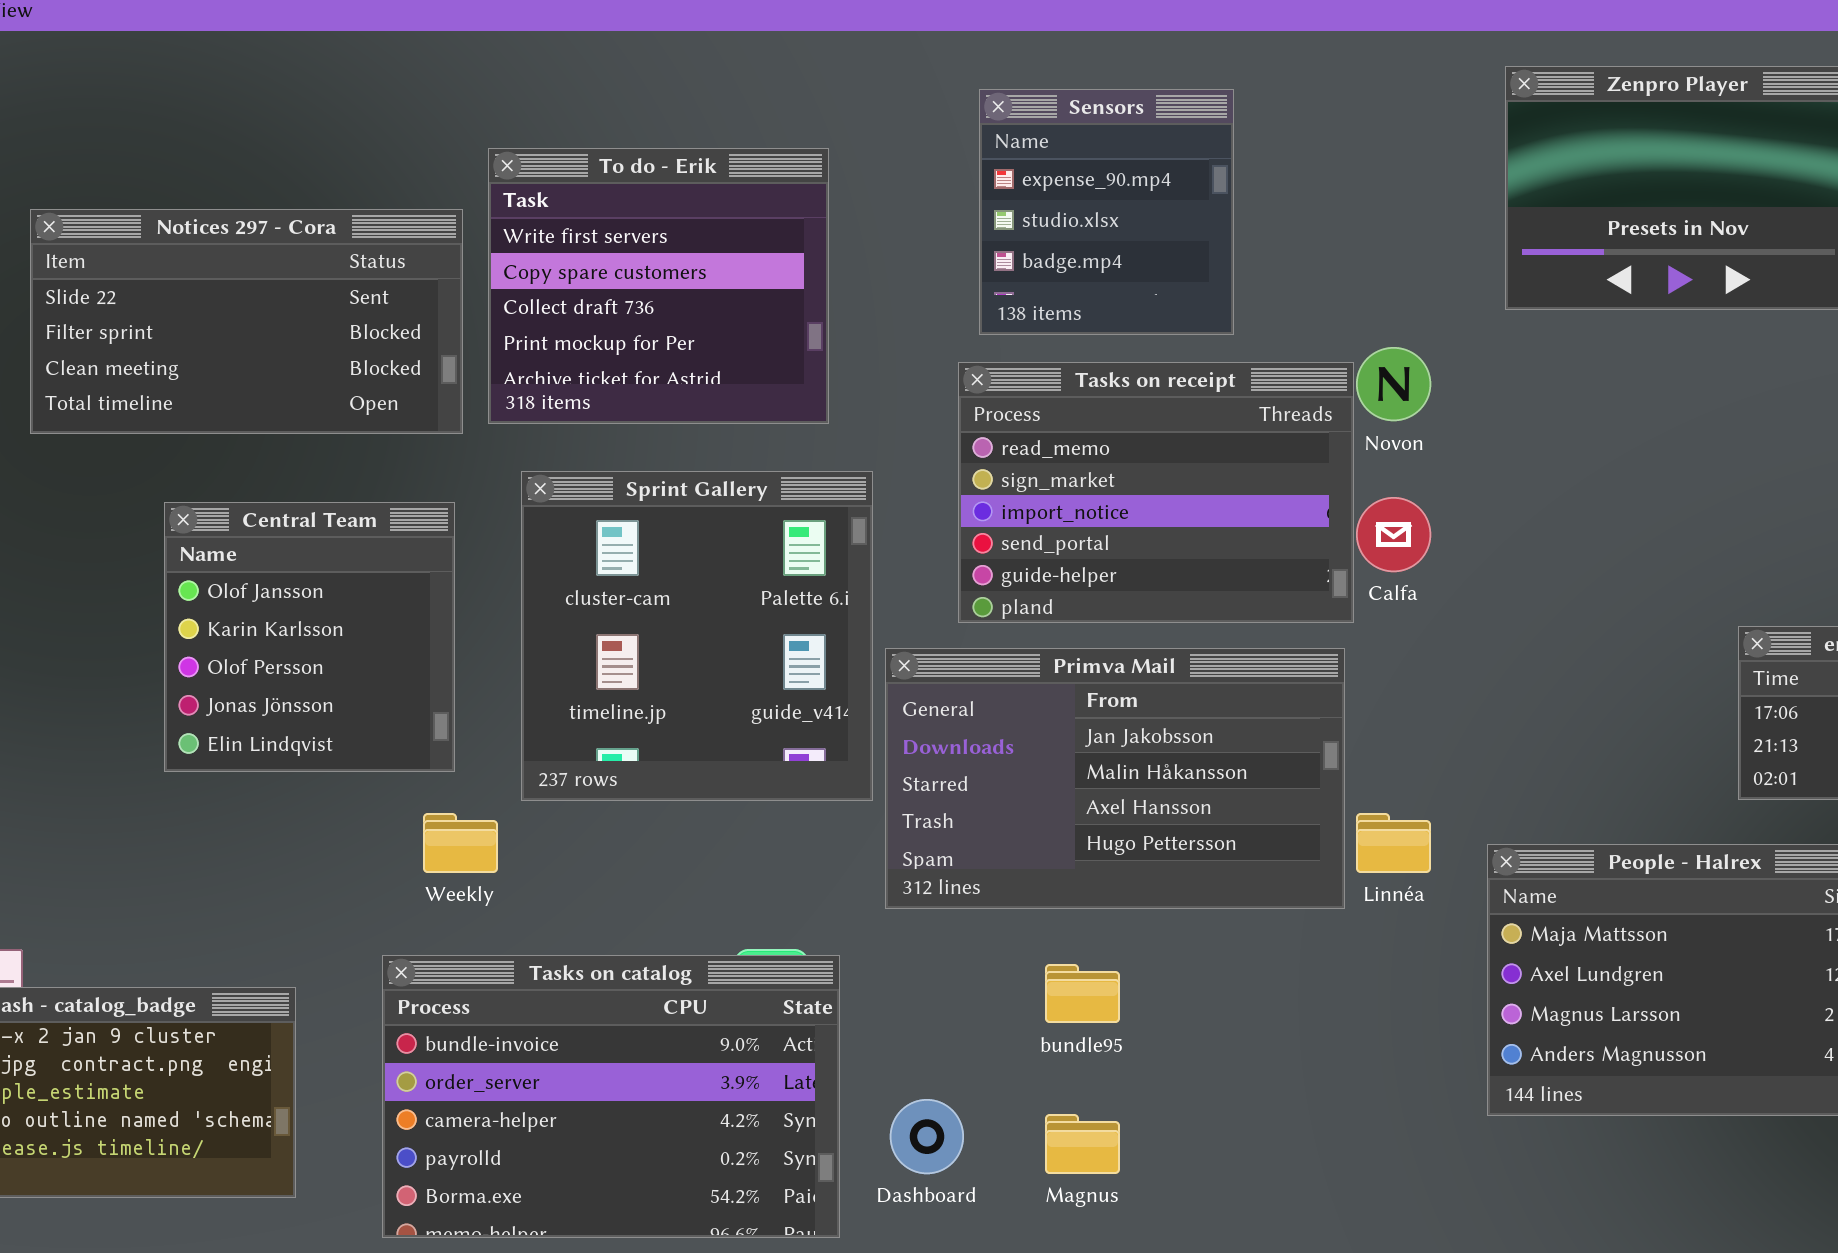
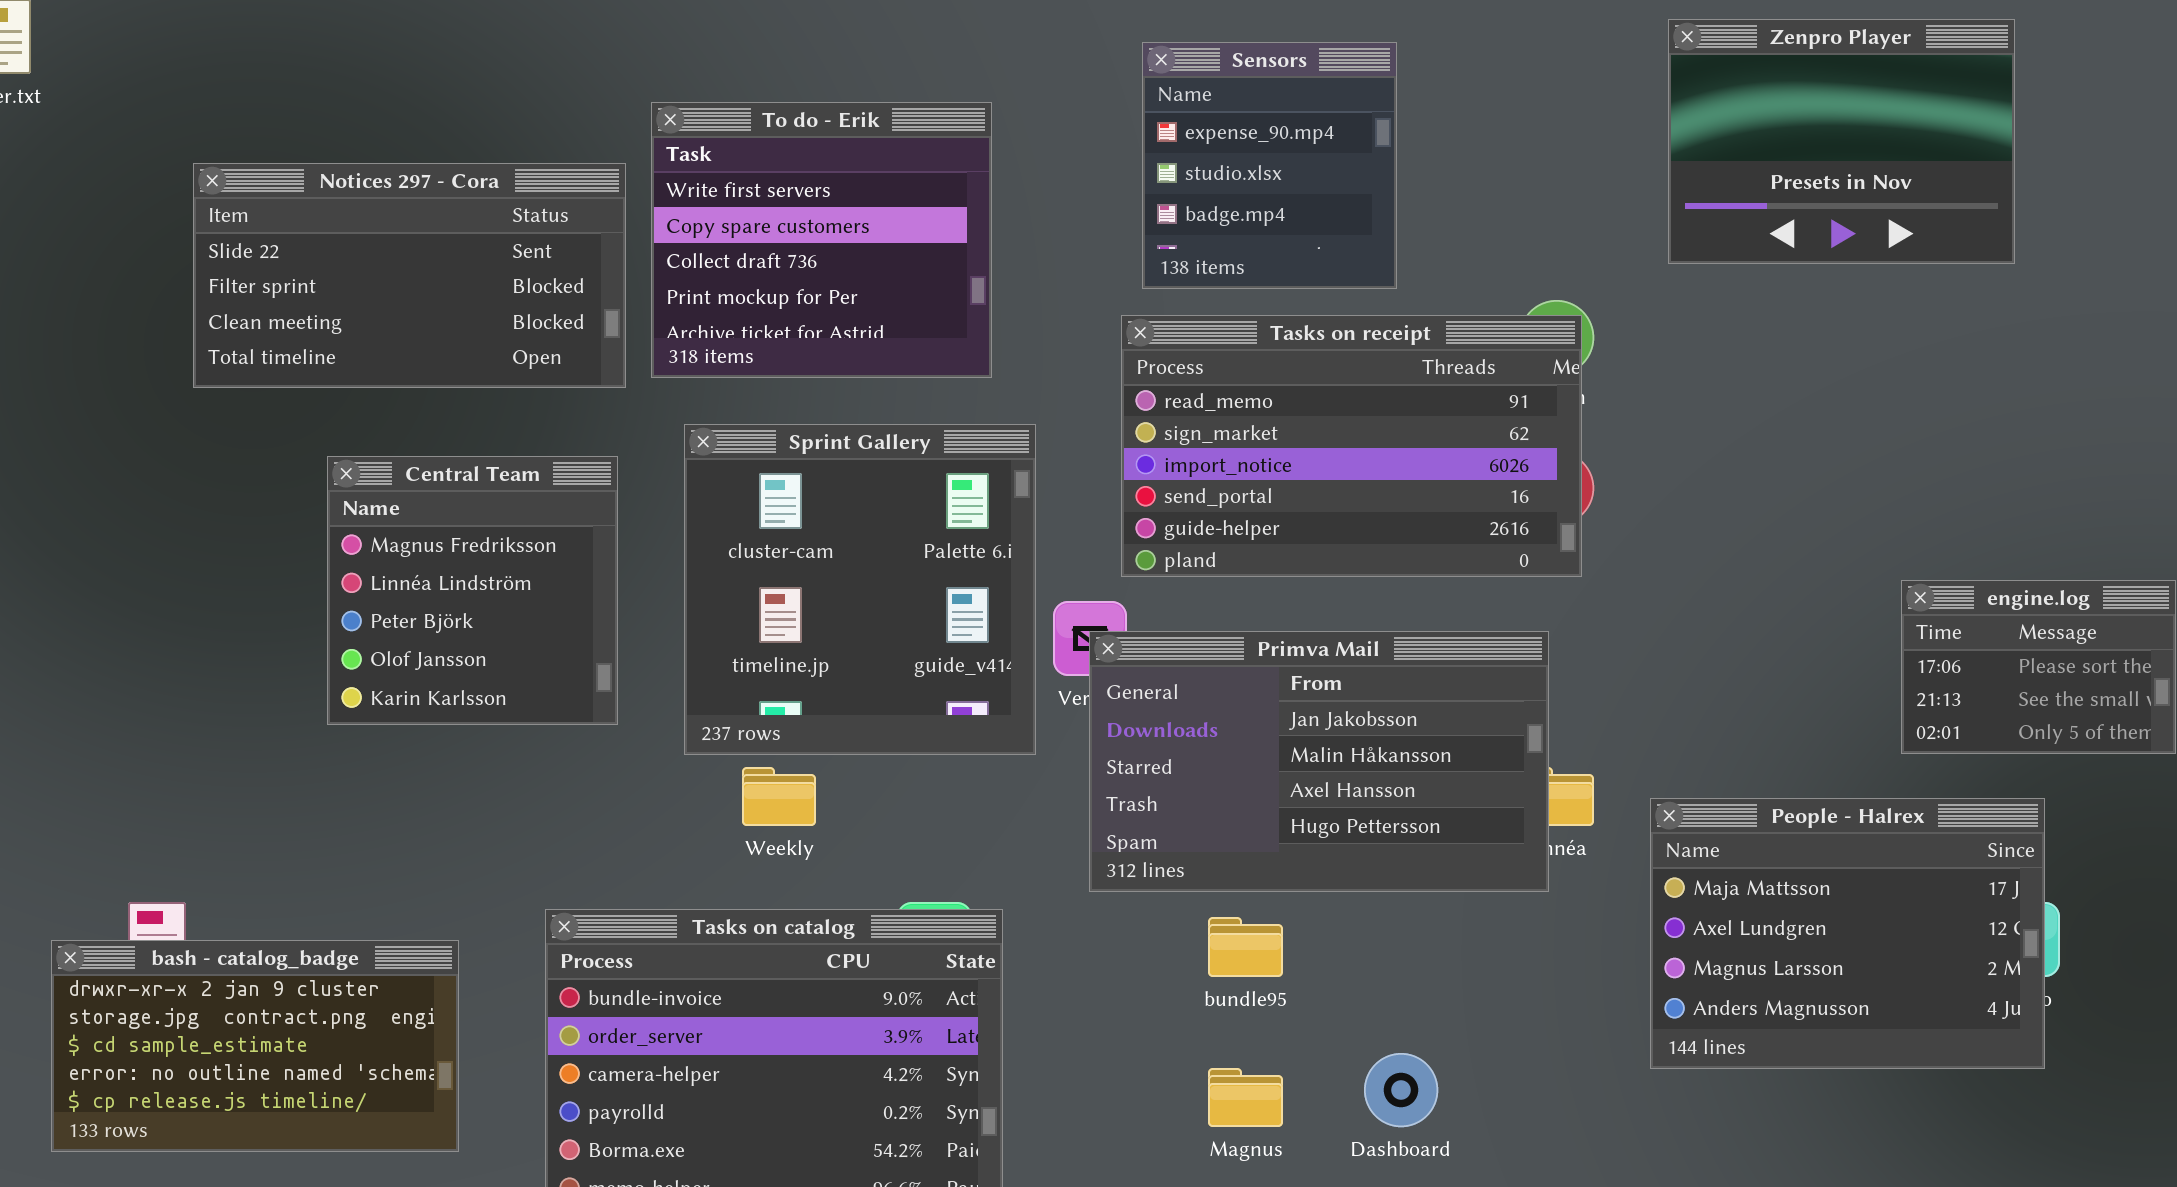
Tasks on receipt: [958,362,1354,623] -> [1121,315,1582,577], resized
Central Team: [164,502,455,772] -> [327,456,618,725], scrolled up 3 rows
Primva Mail: [885,648,1345,909] -> [1089,631,1549,892], moved
Weekly: [423,813,498,873] -> [742,767,816,826], moved
Dashboard: [890,1099,964,1174] -> [1364,1053,1438,1127], moved

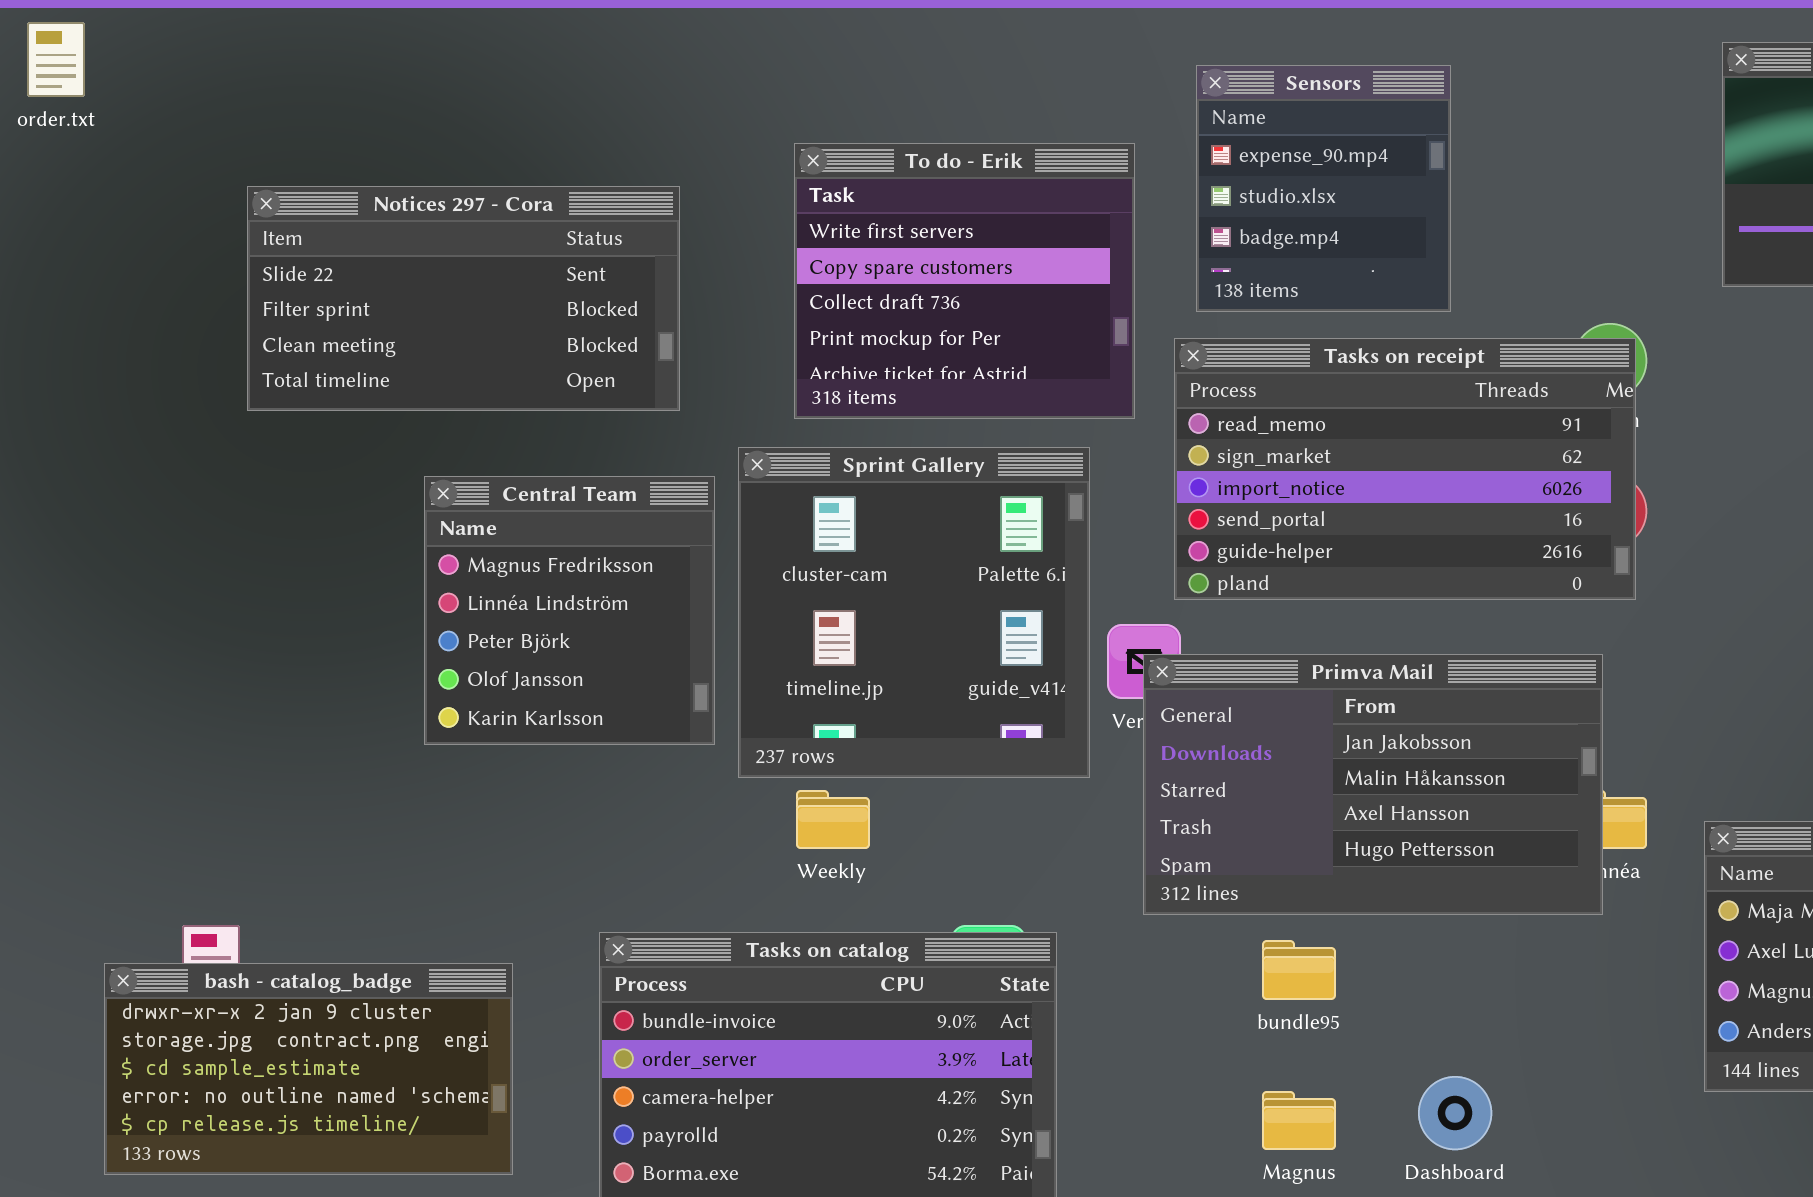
To do - Erik: [651,102,992,378] -> [794,143,1135,419], moved
Central Team: [327,456,618,725] -> [424,476,715,745], moved

